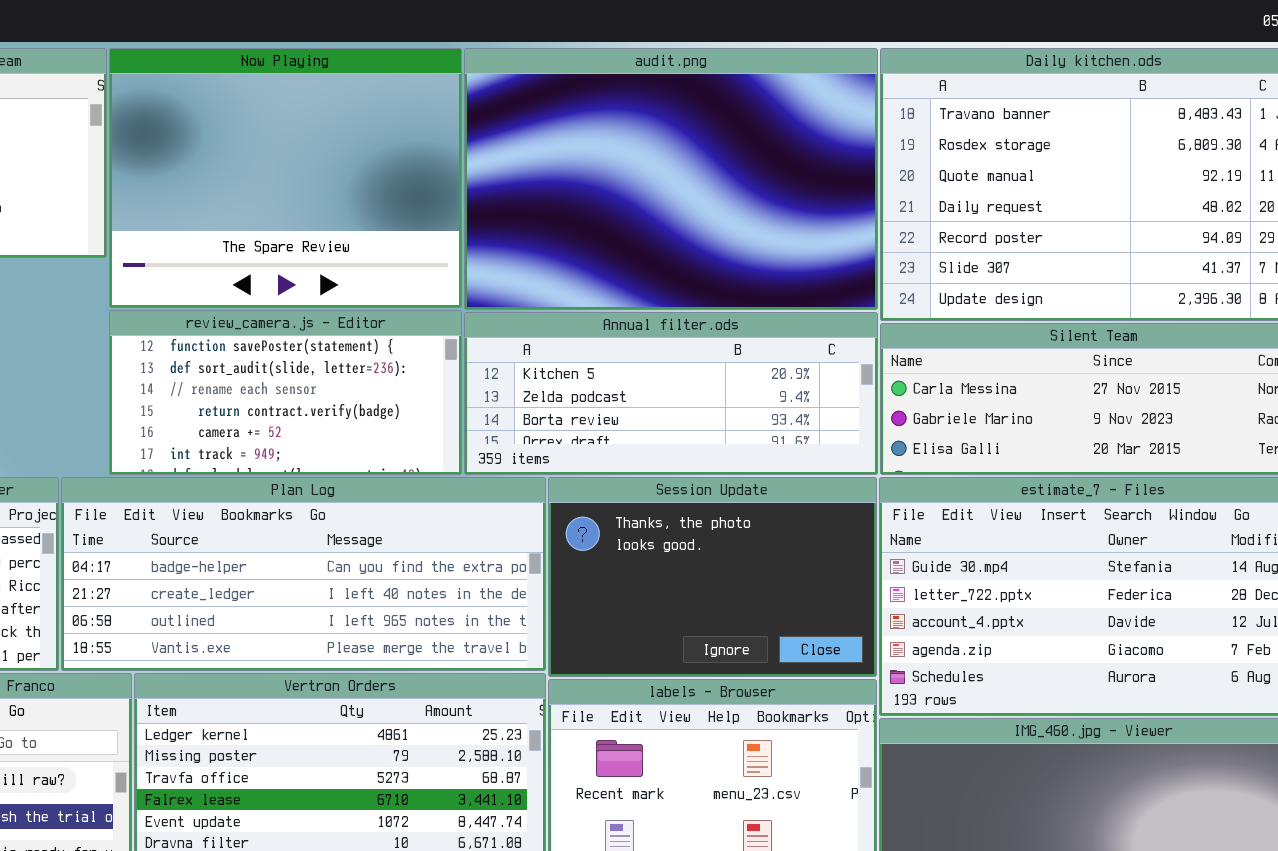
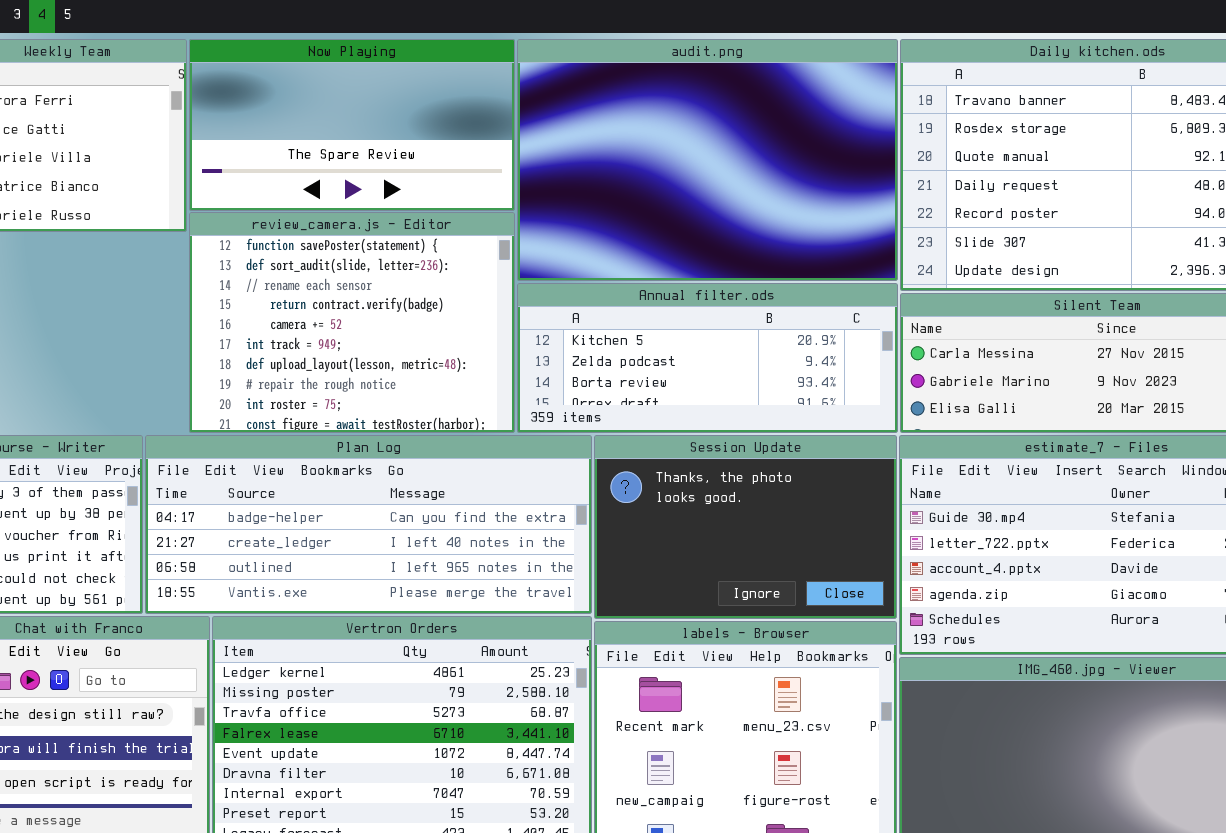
Now Playing: [109,48,462,308] -> [189,39,515,211], resized
review_camera.js - Editor: [109,310,462,475] -> [189,212,515,433], resized

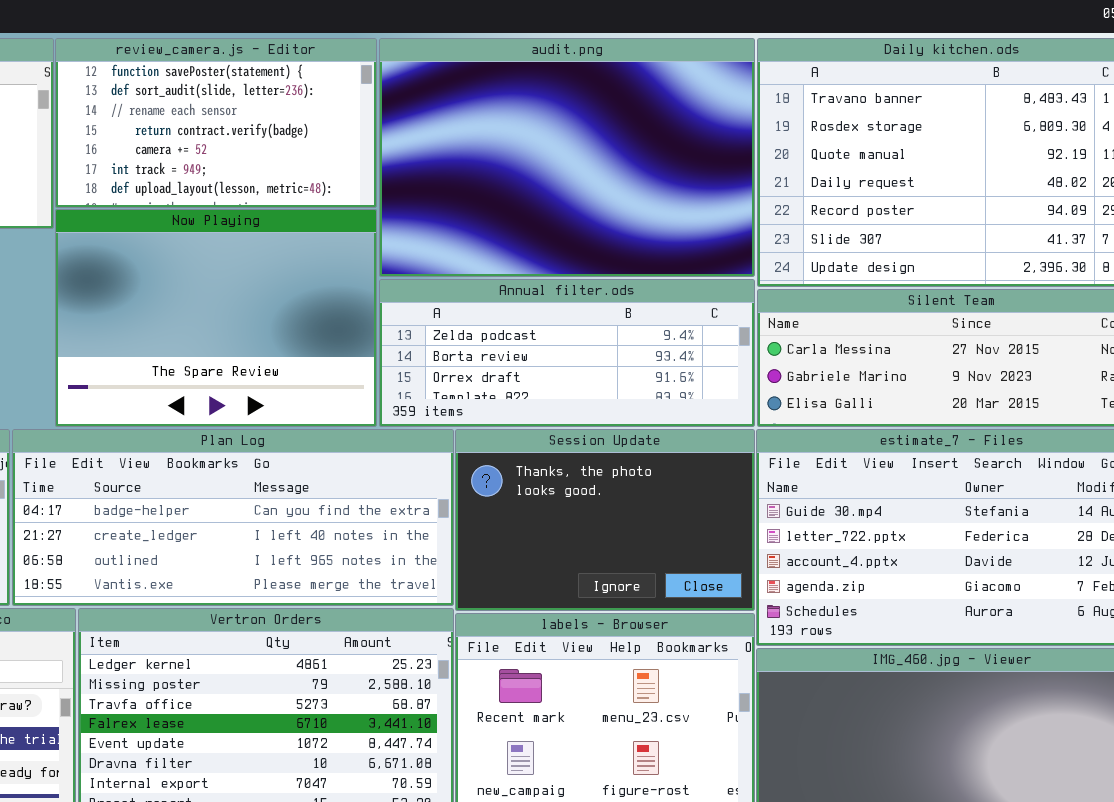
Now Playing: [189,39,515,211] -> [55,209,377,427], moved, resized
review_camera.js - Editor: [189,212,515,433] -> [55,38,377,208], moved, resized
Annual filter.ods: [517,283,898,433] -> [379,279,755,427], scrolled down 1 row

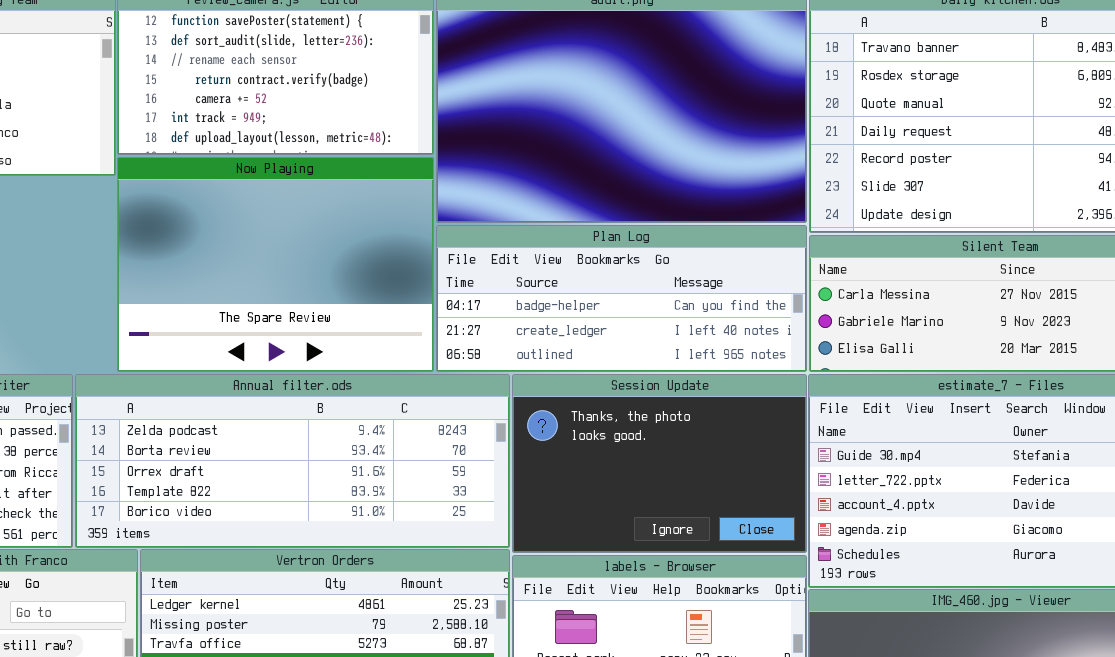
Annual filter.ods: [379,279,755,427] -> [75,374,510,548], moved, resized
Plan Log: [12,429,454,606] -> [436,225,807,372], moved, resized

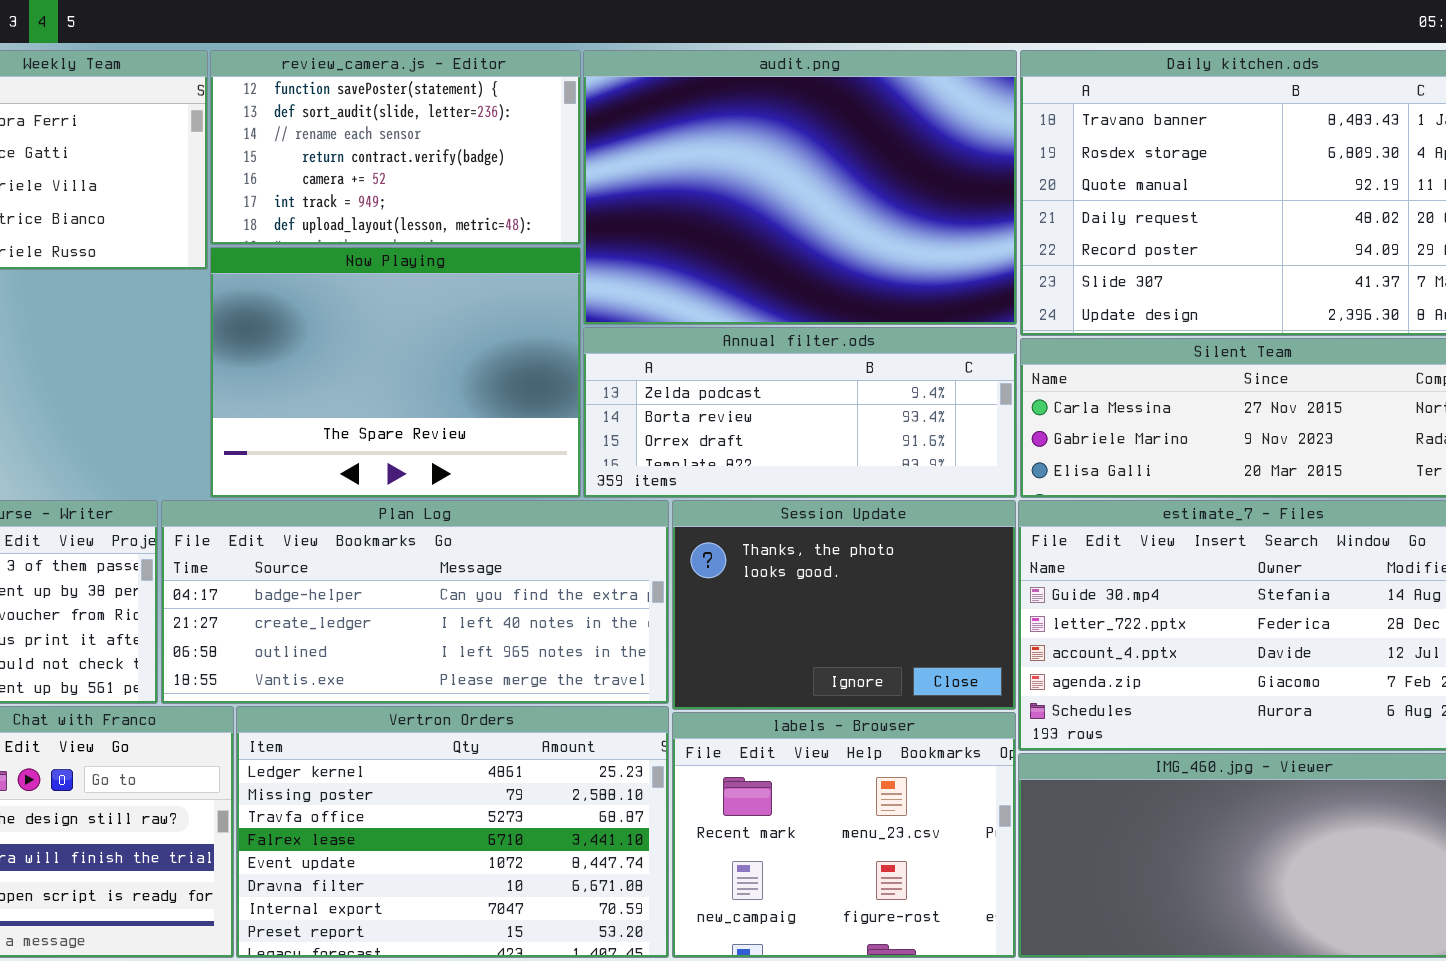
Plan Log: [436,225,807,372] -> [161,500,669,704], moved, resized
Annual filter.ods: [75,374,510,548] -> [583,327,1017,498], moved, resized

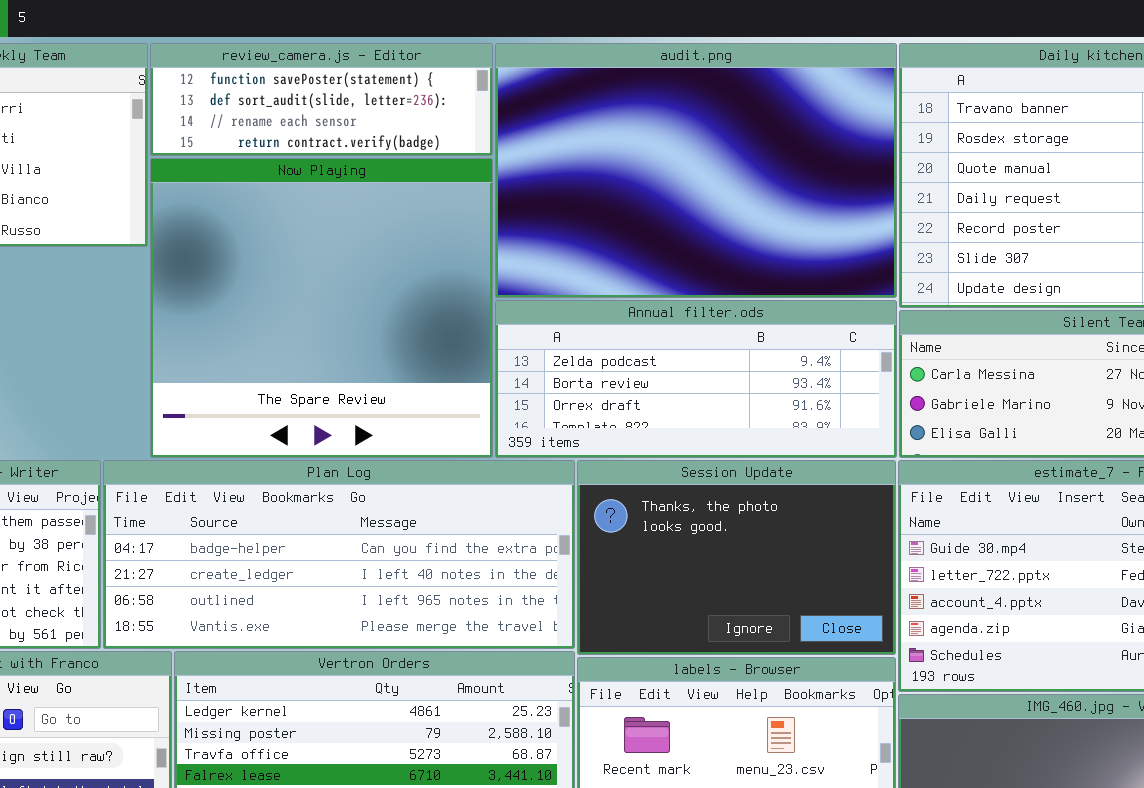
review_camera.js - Editor: [210,50,581,245] -> [150,43,493,156], resized
Now Playing: [210,247,581,498] -> [150,158,493,458], resized

